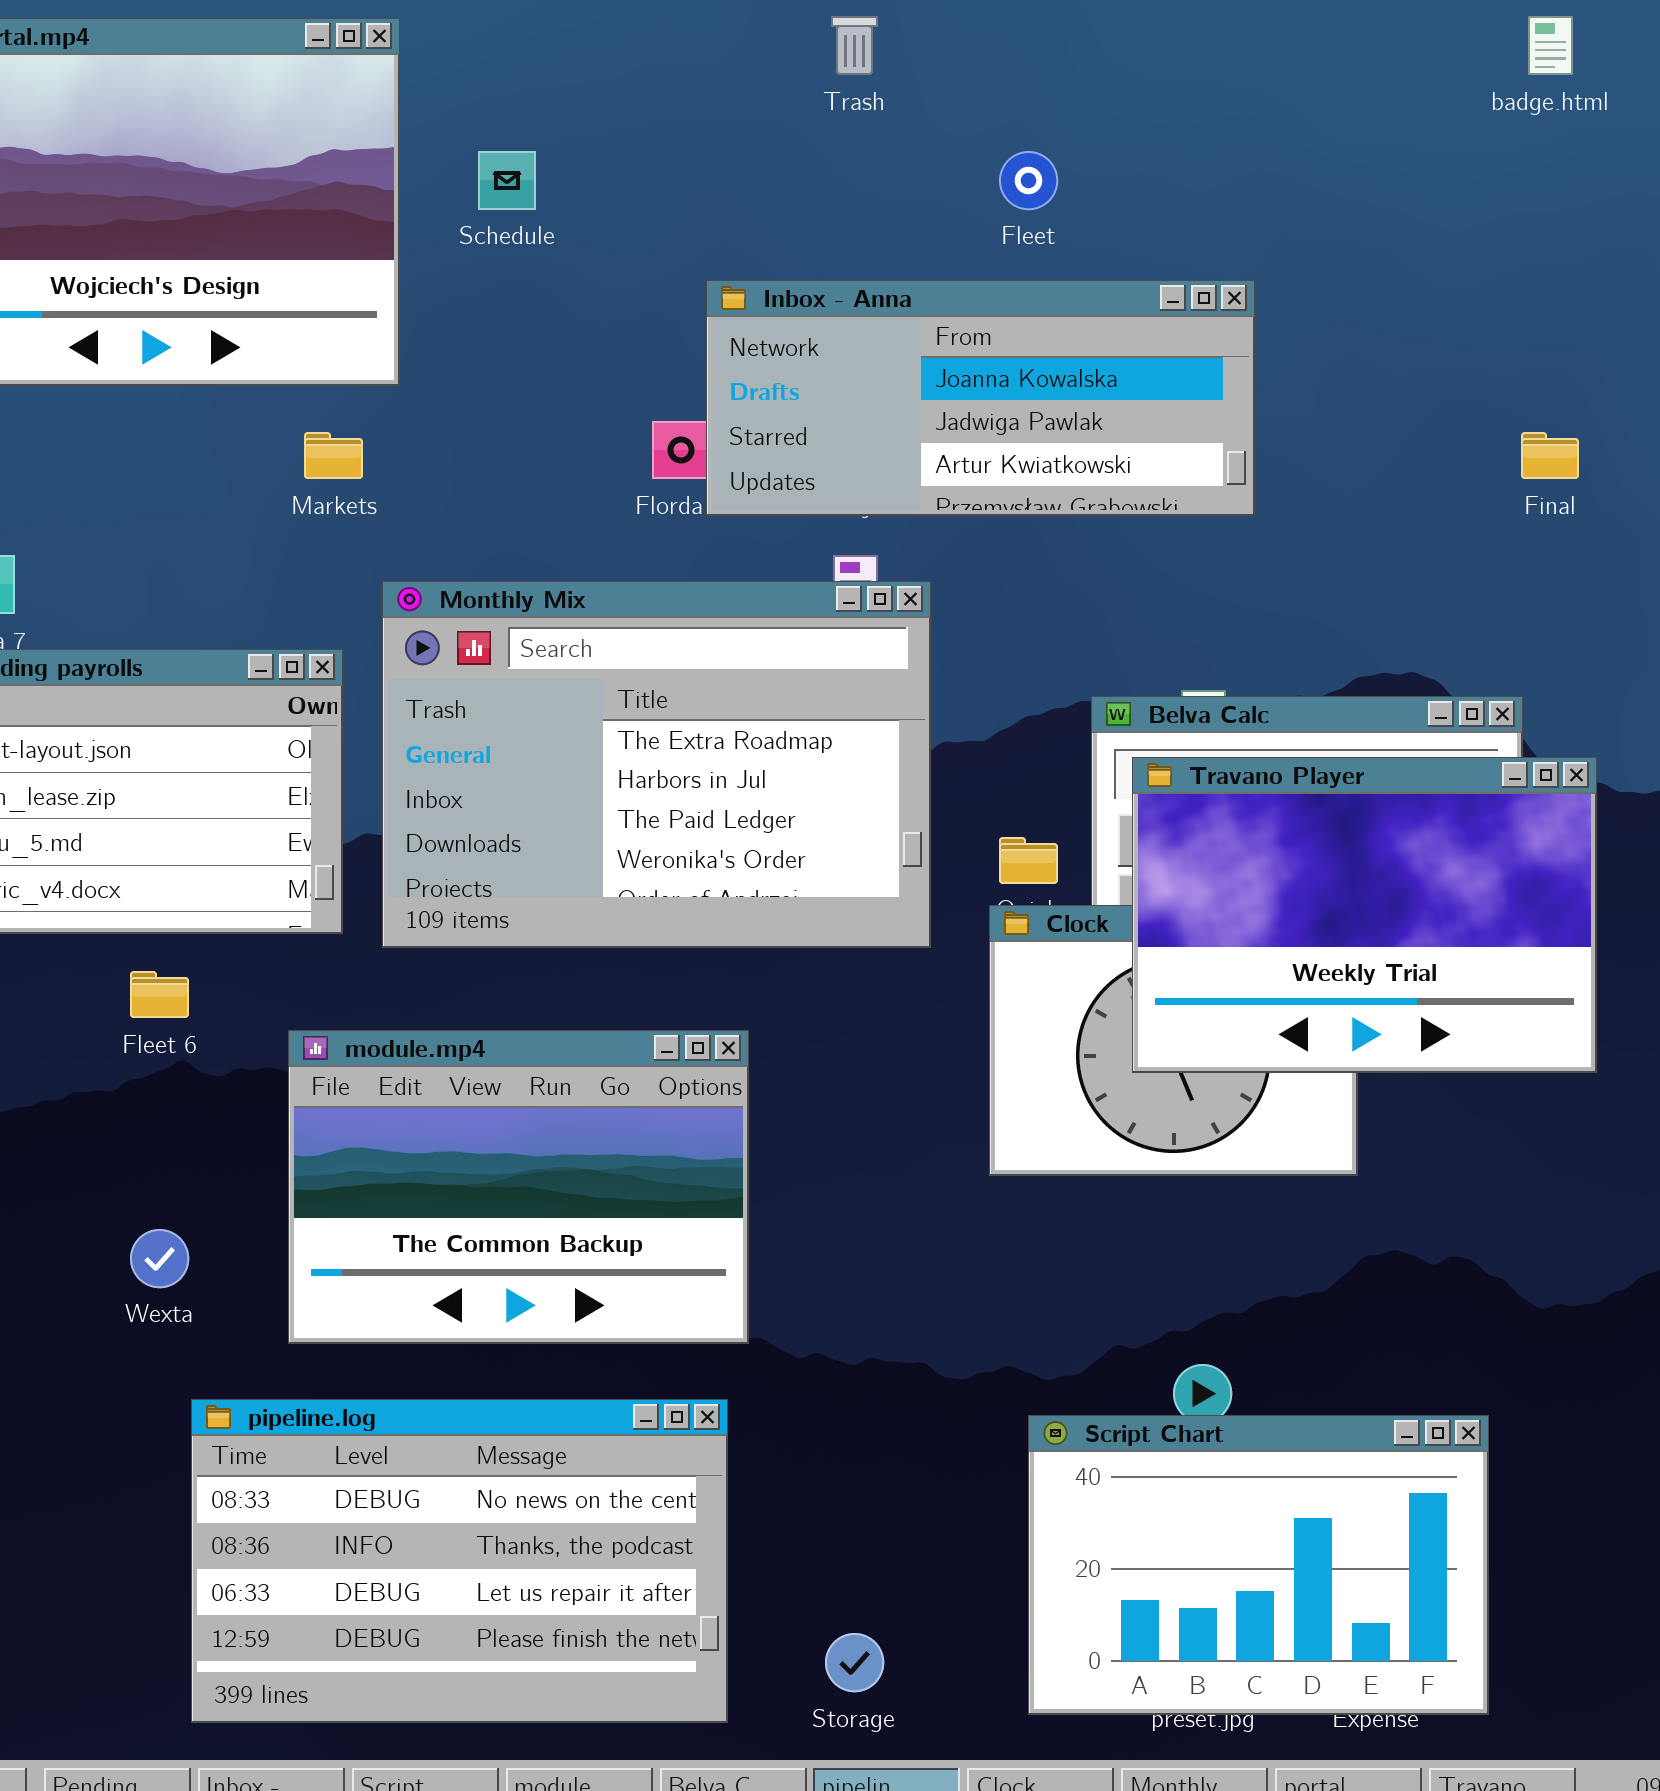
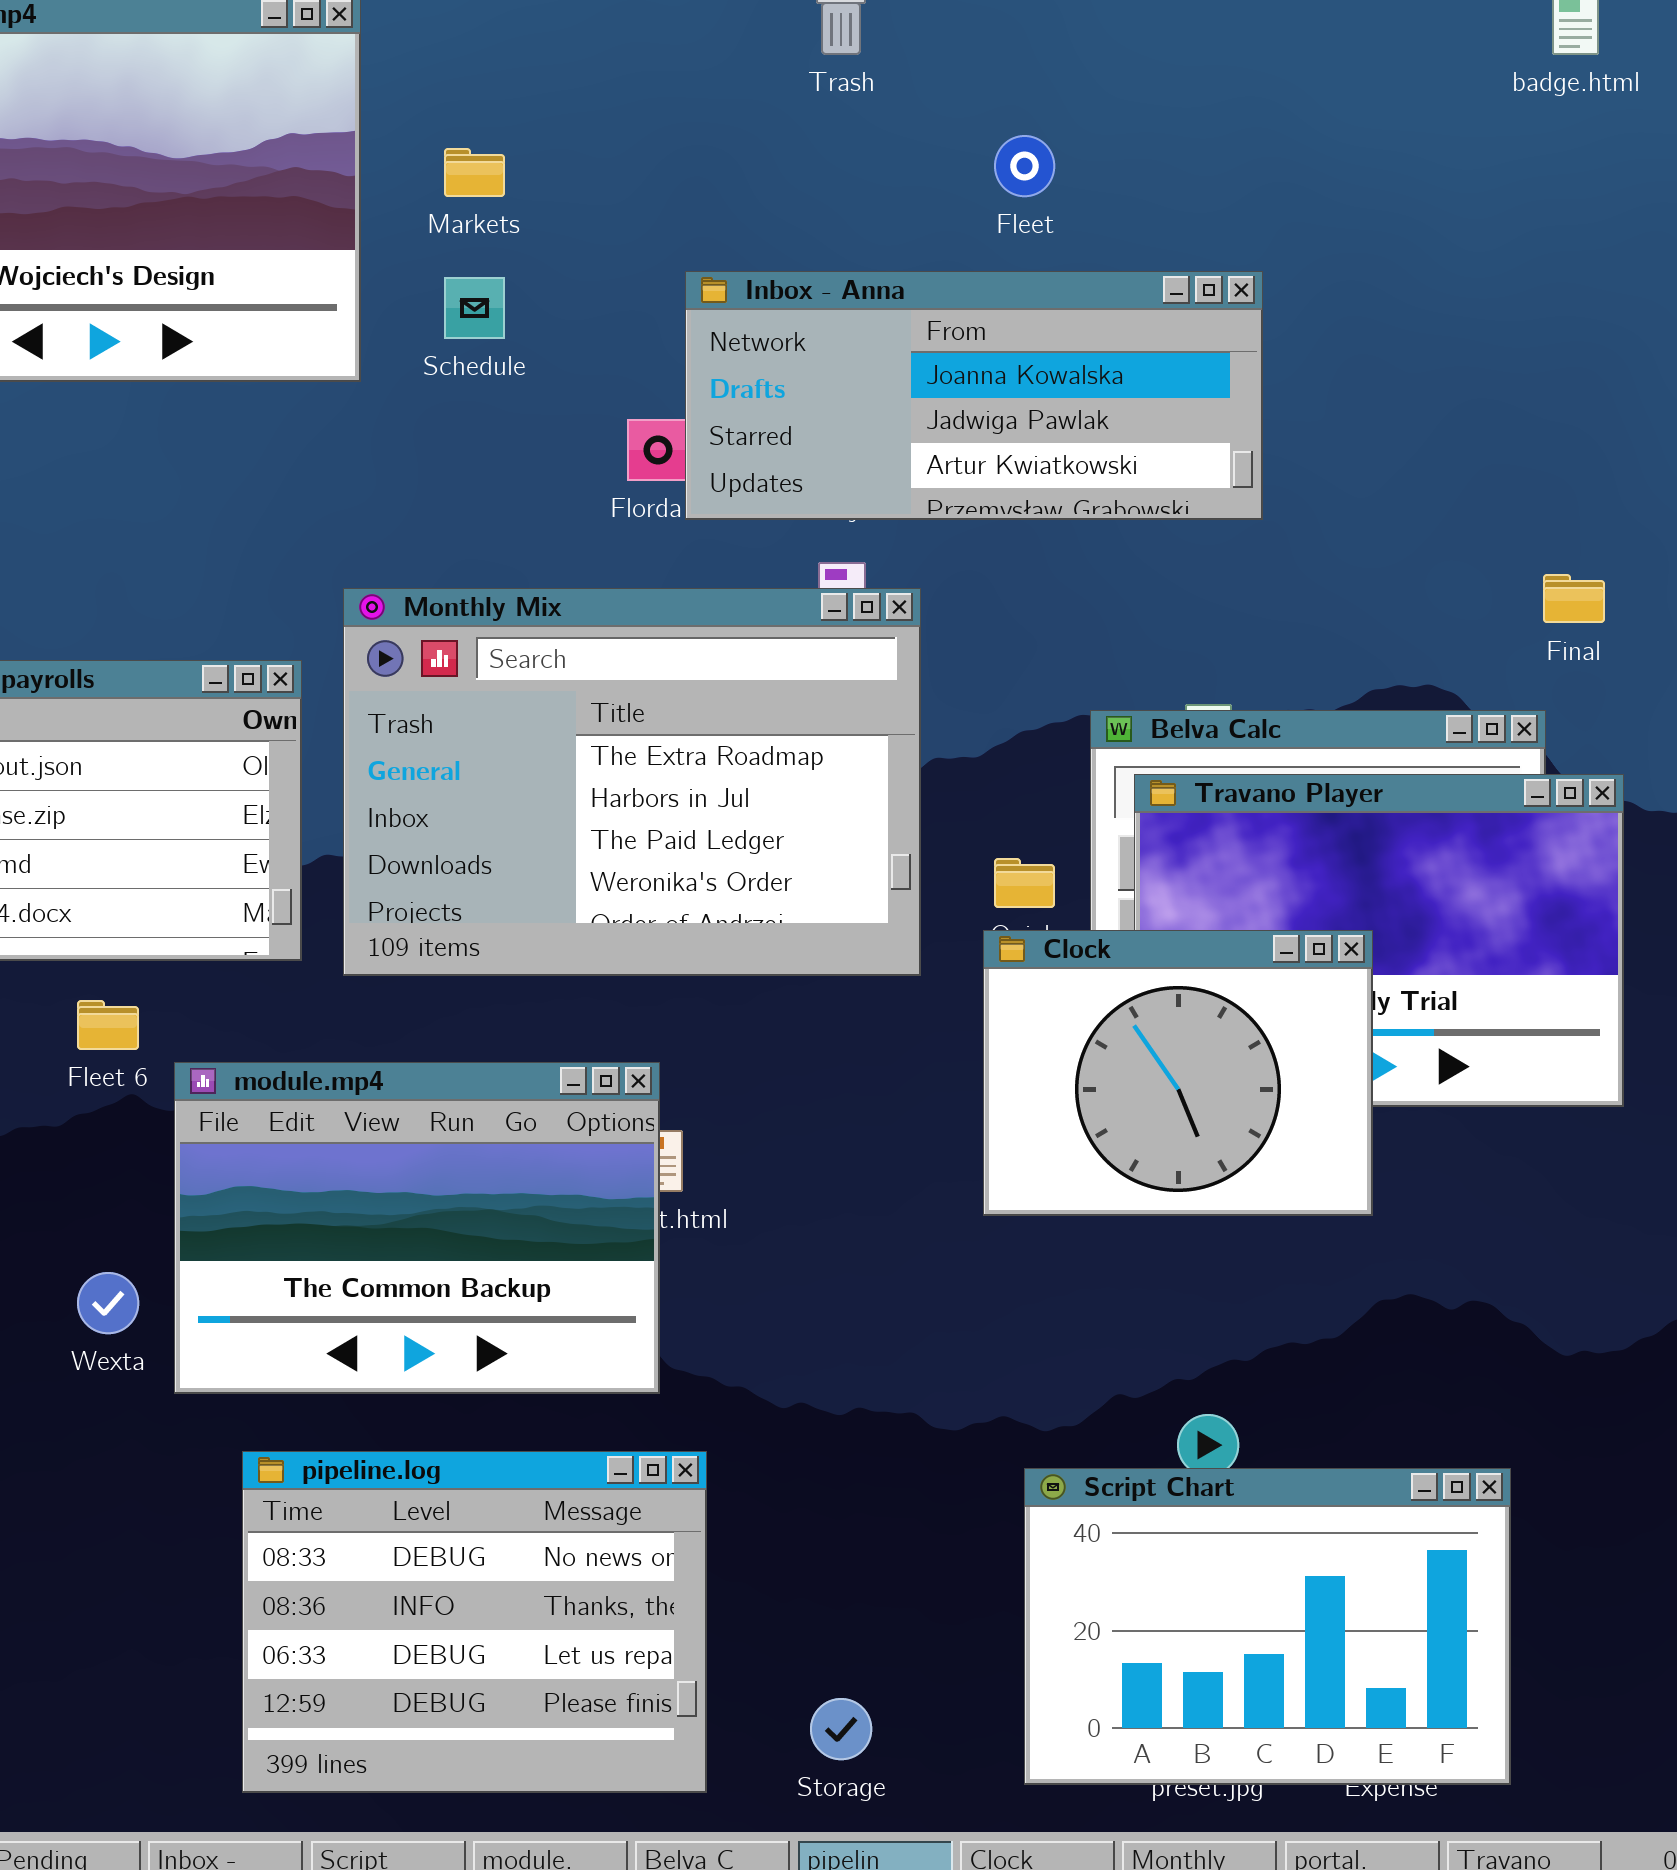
Schedule: [478,151,536,210] -> [444,277,505,339], moved
Markets: [304,432,363,479] -> [444,148,505,197], moved
Final: [1521,432,1579,479] -> [1543,574,1605,623], moved
Clock: [989,905,1358,1176] -> [983,930,1373,1216], raised
module.mp4: [288,1030,749,1344] -> [174,1062,660,1394], moved
pipeline.log: [191,1399,728,1723] -> [242,1451,707,1793], resized

